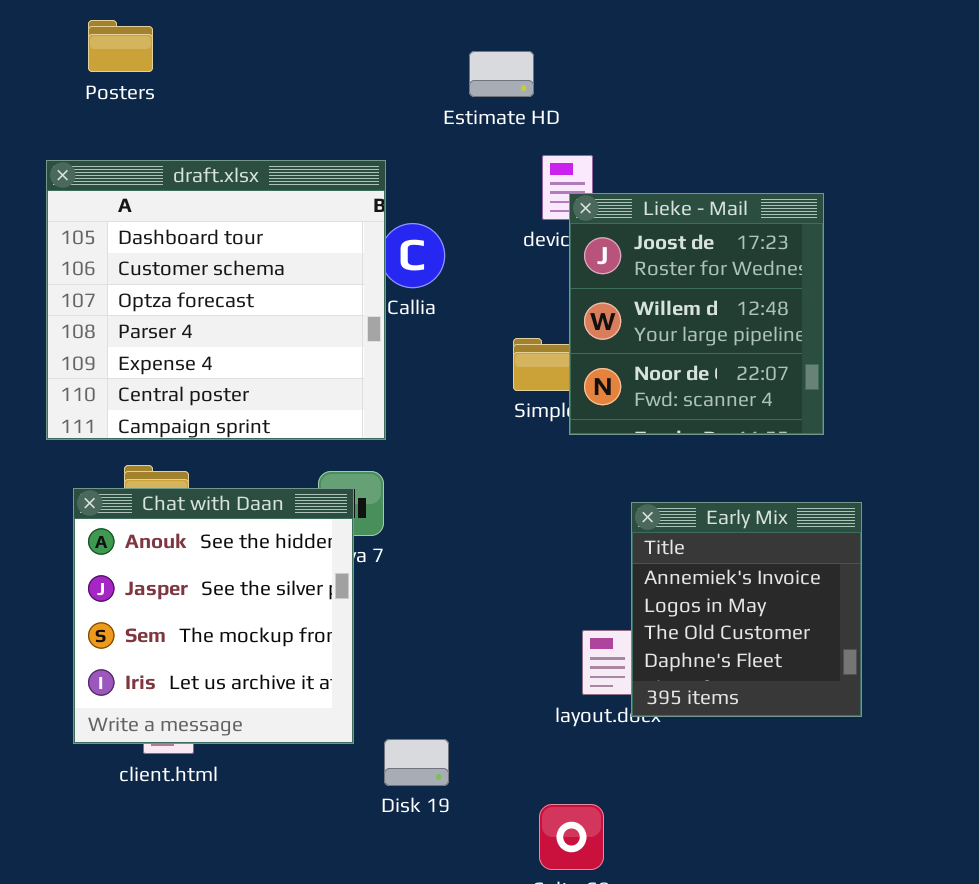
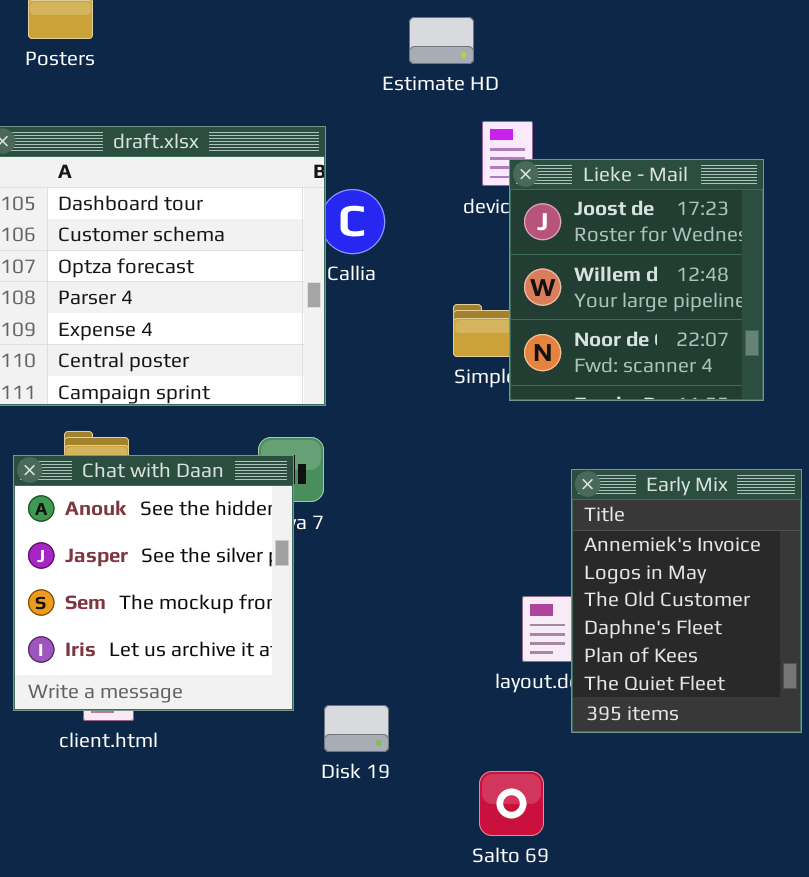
Early Mix: [631,502,862,717] -> [571,469,802,733], resized

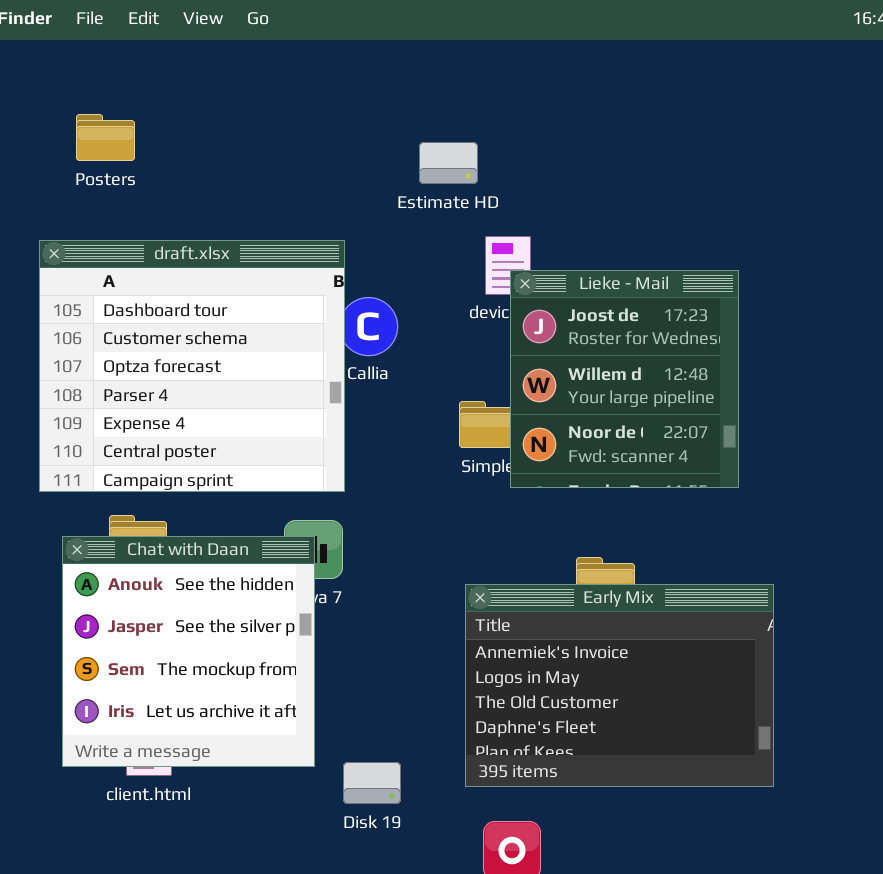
Early Mix: [571,469,802,733] -> [465,584,774,787], resized

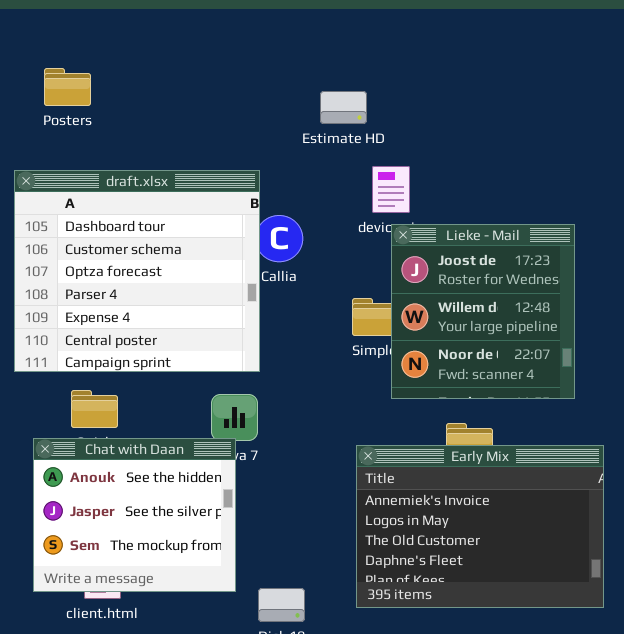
Lieke - Mail: [510,270,739,488] -> [391,224,575,399], moved
Chat with Daan: [62,536,315,767] -> [33,438,236,592], resized

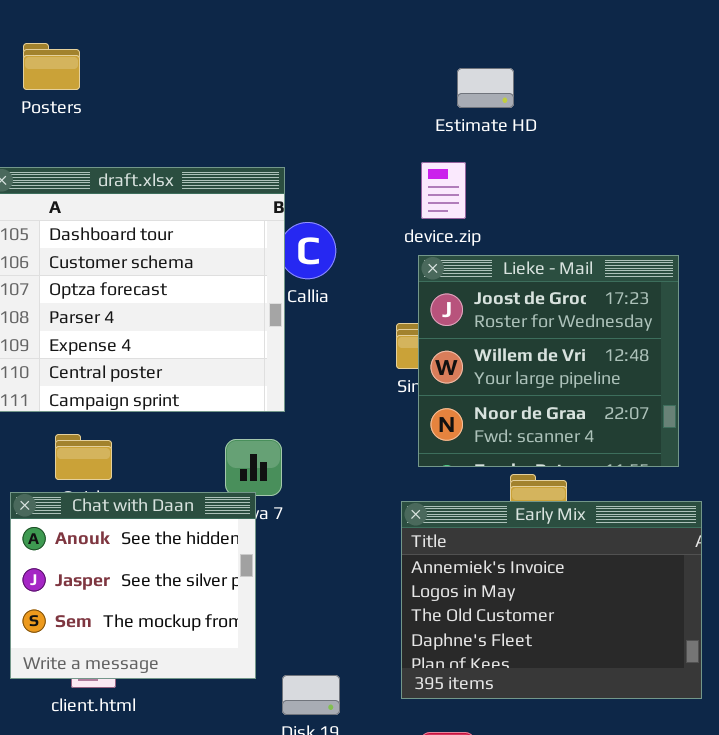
Estimate HD: [320,91,367,124] -> [457,68,514,108], moved
Lieke - Mail: [391,224,575,399] -> [418,255,679,467], moved, resized

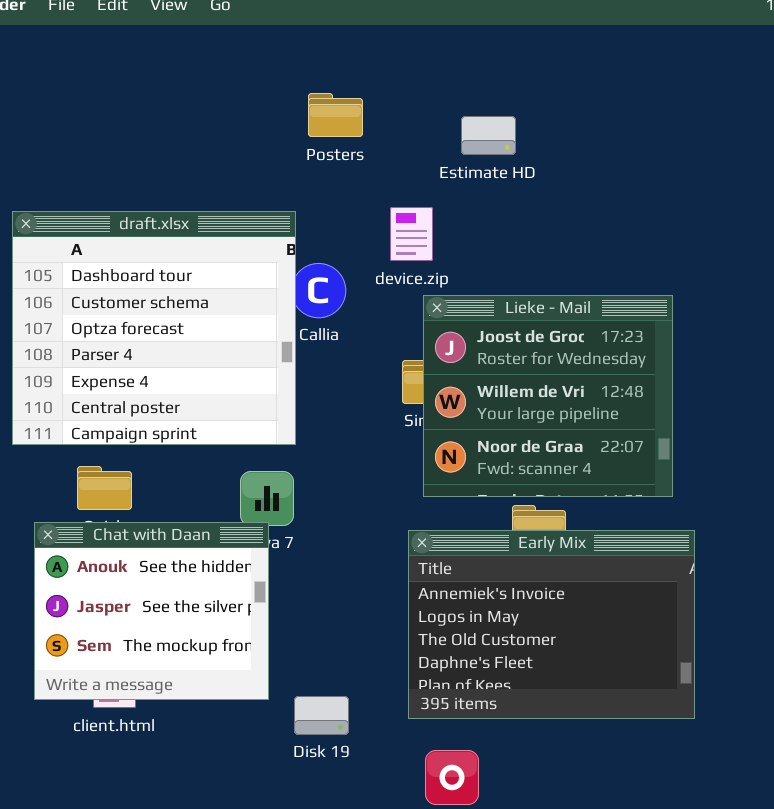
Posters: [23,43,80,90] -> [308,93,363,137], moved
device.zip: [421,162,466,219] -> [390,207,433,261], moved

